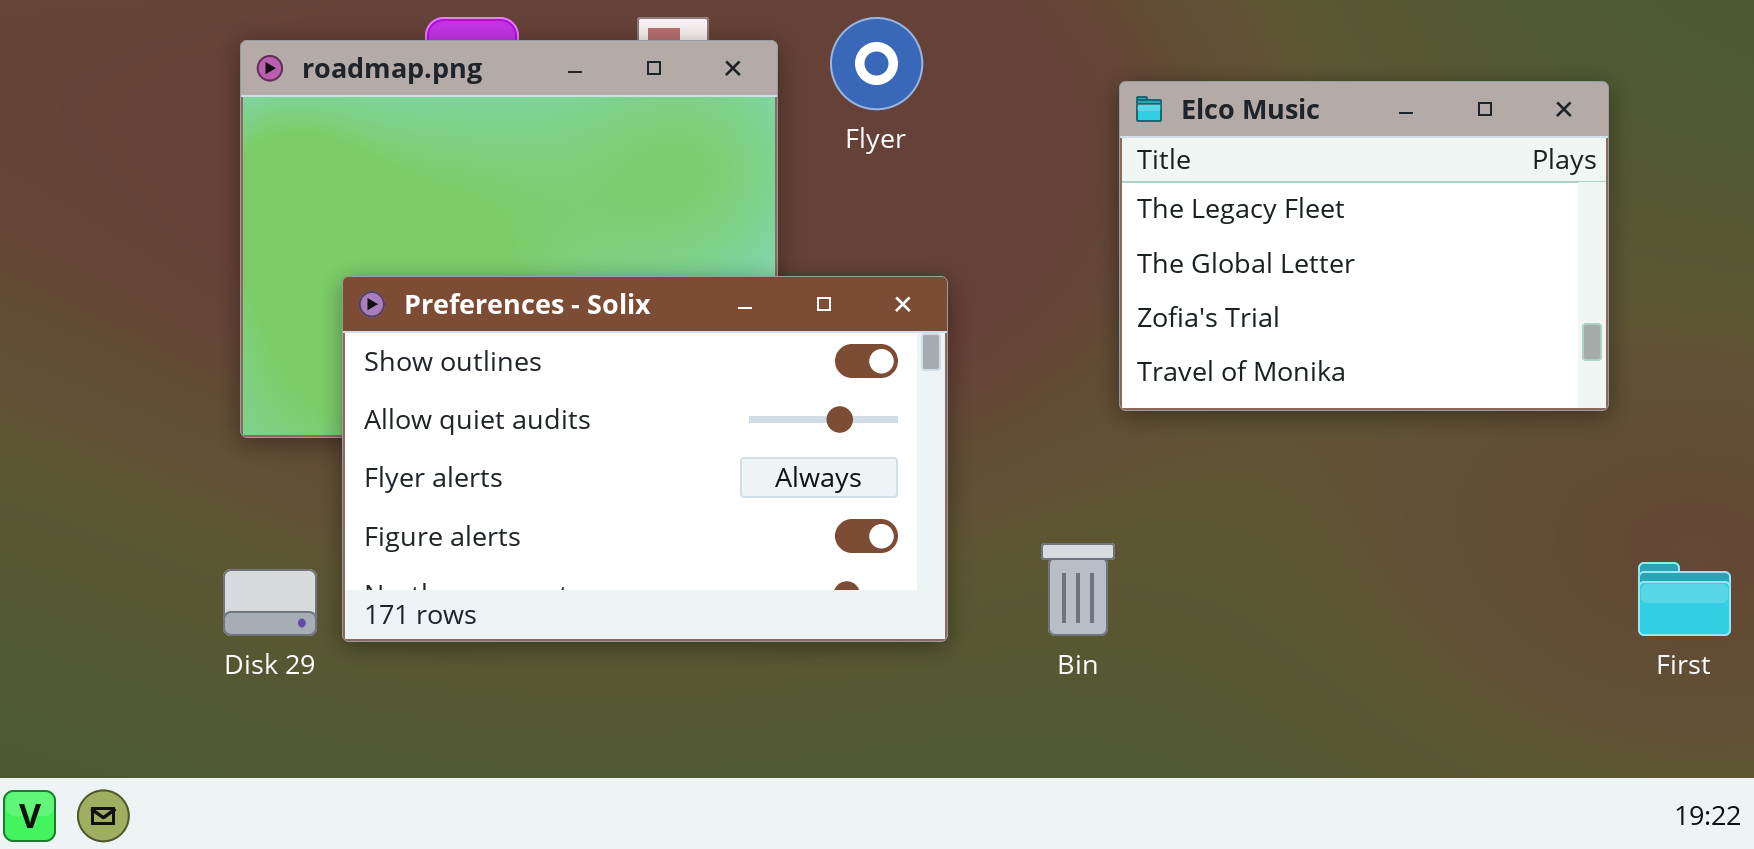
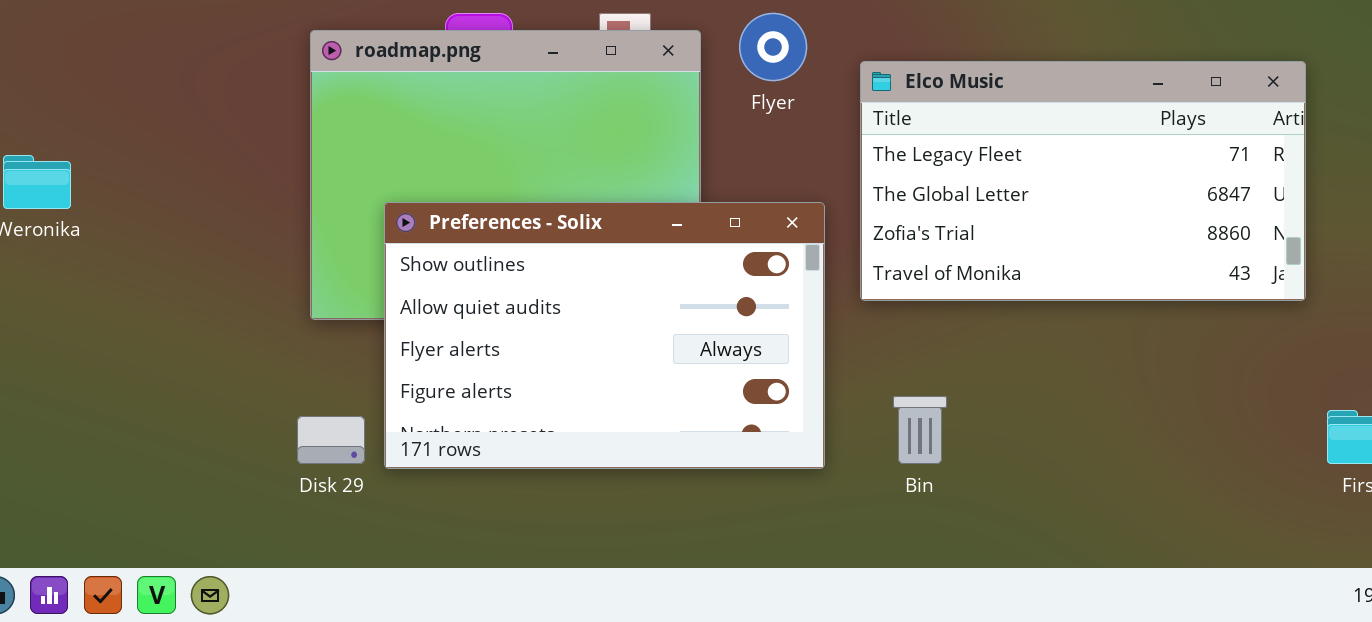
Elco Music: [1119,81,1609,411] -> [860,61,1306,301], resized

